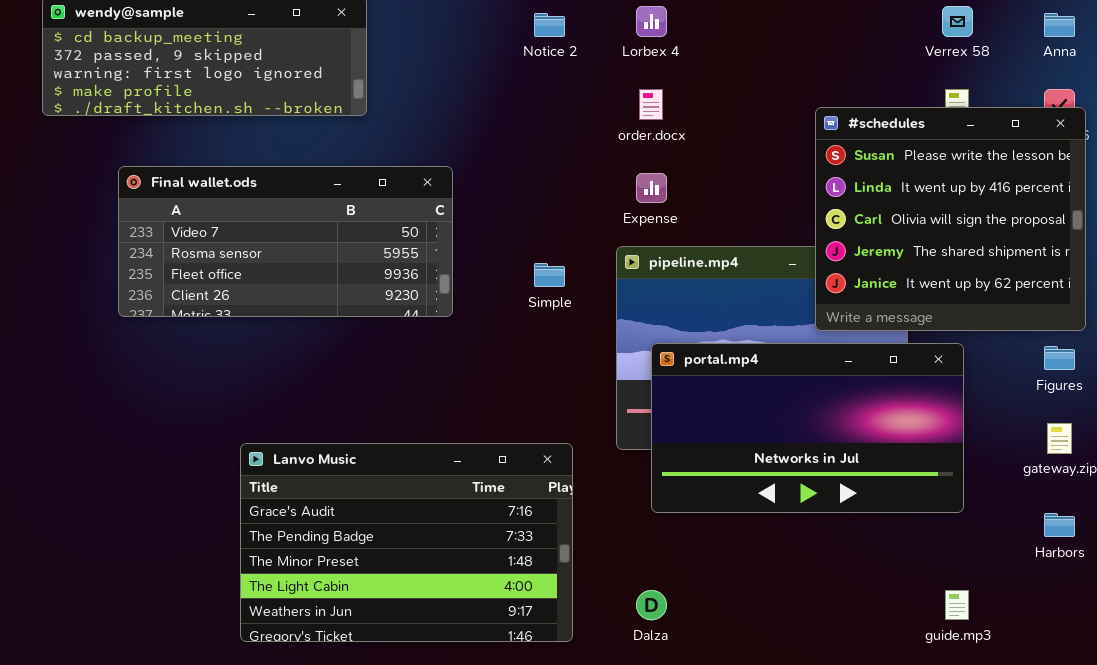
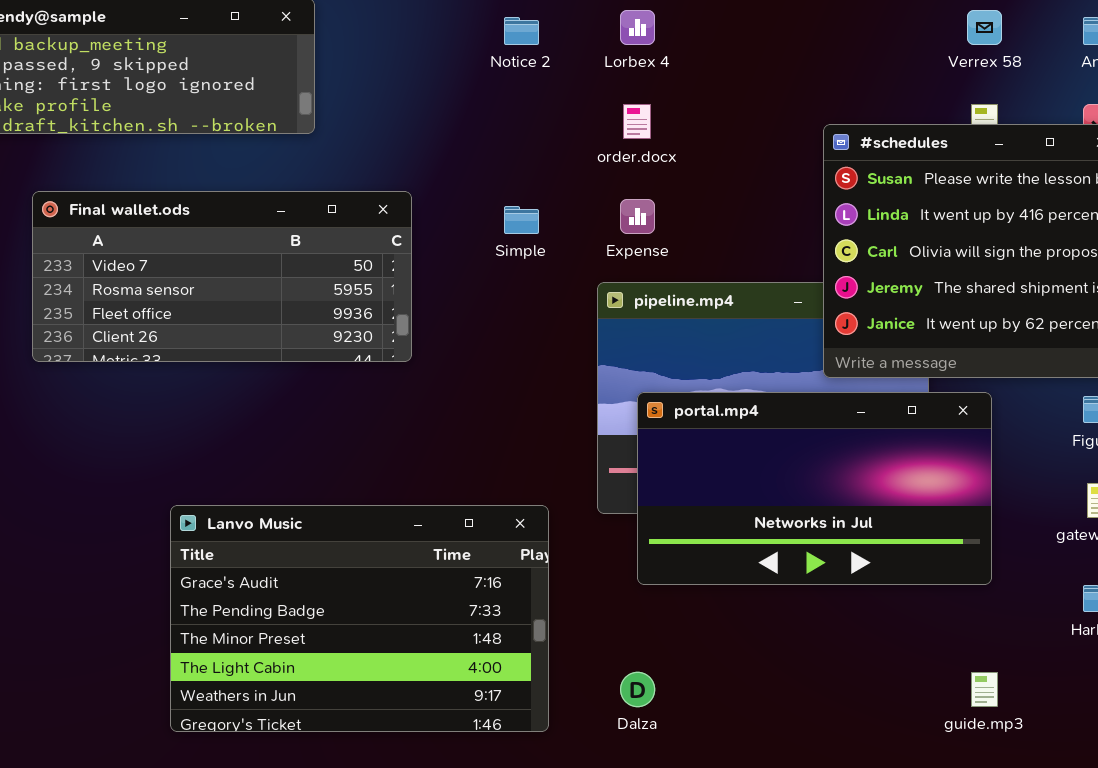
Simple: [534,263,565,287] -> [504,206,539,234], moved

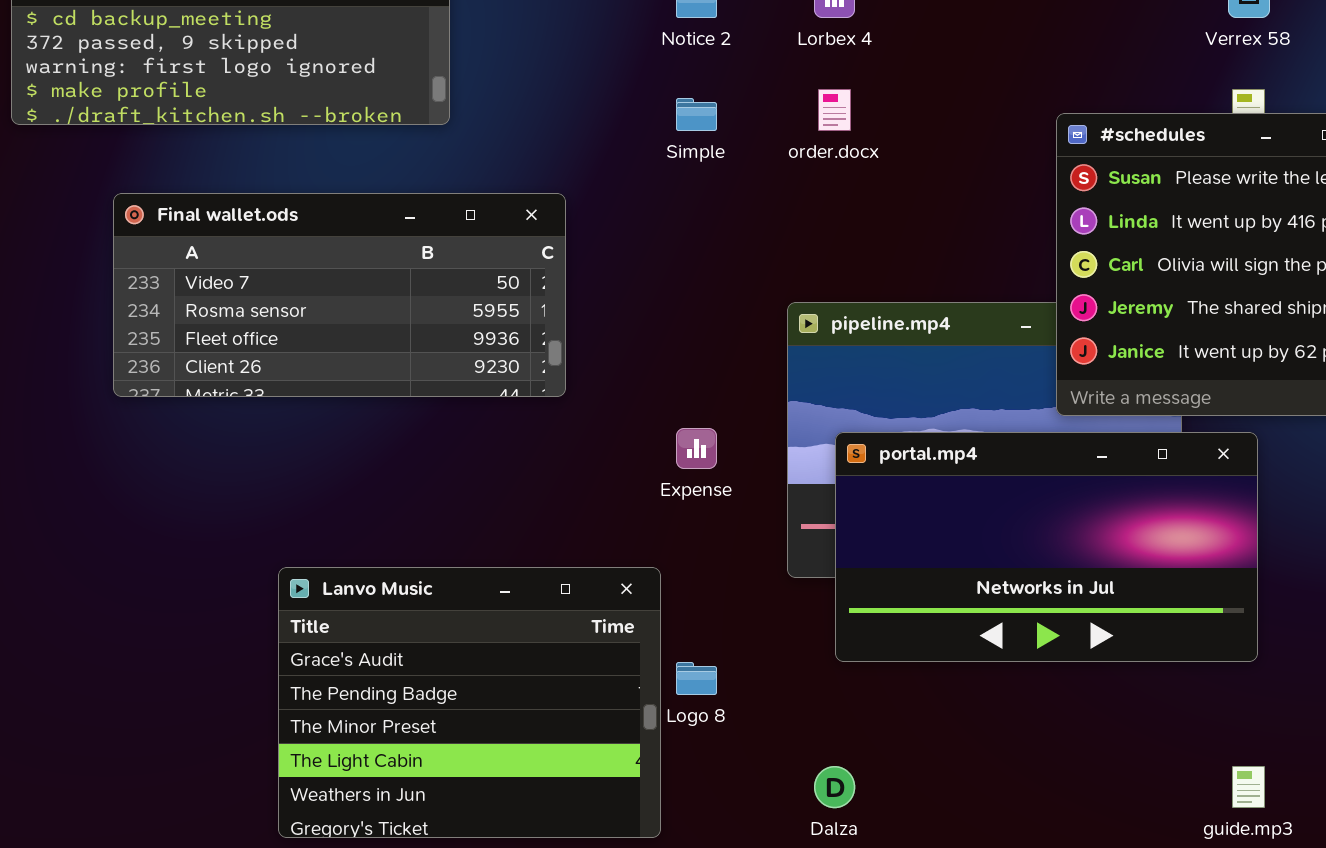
Expense: [620,199,655,234] -> [676,428,717,469], moved
Simple: [504,206,539,234] -> [676,98,717,131], moved
Lanvo Music: [170,505,549,732] -> [278,567,661,838], resized

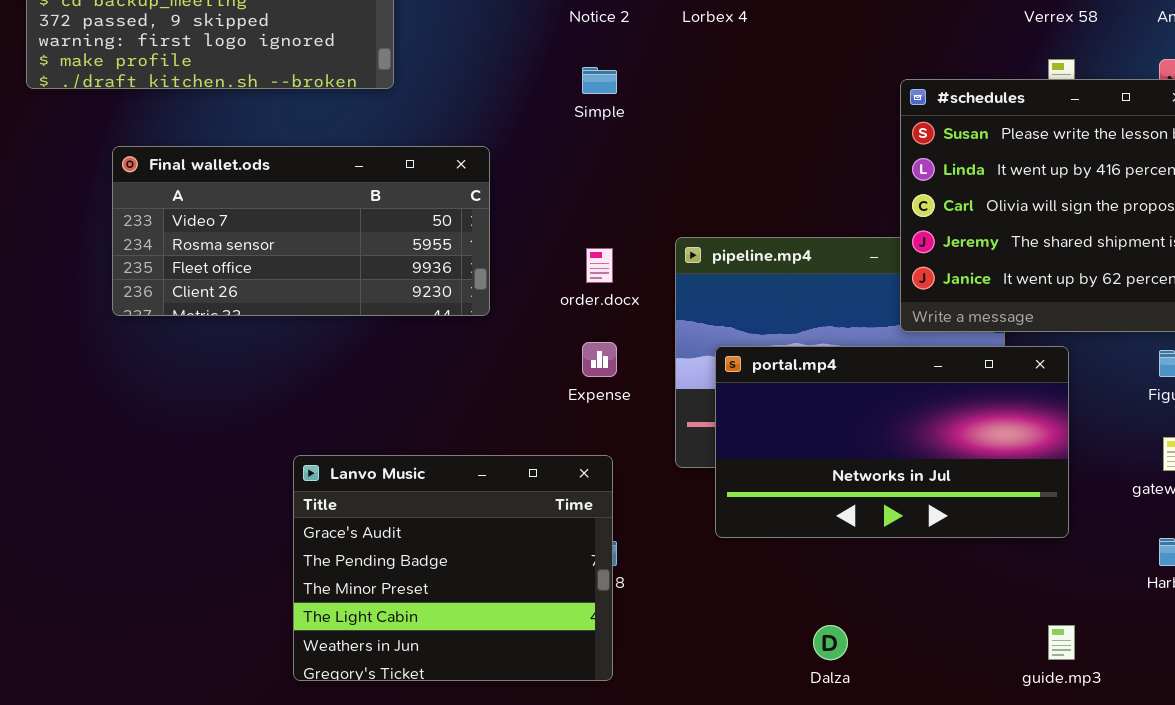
order.docx: [818,89,851,131] -> [586,248,613,283], moved
Lanvo Music: [278,567,661,838] -> [293,455,613,681], moved
Dalza: [814,766,855,808] -> [813,625,848,660], moved

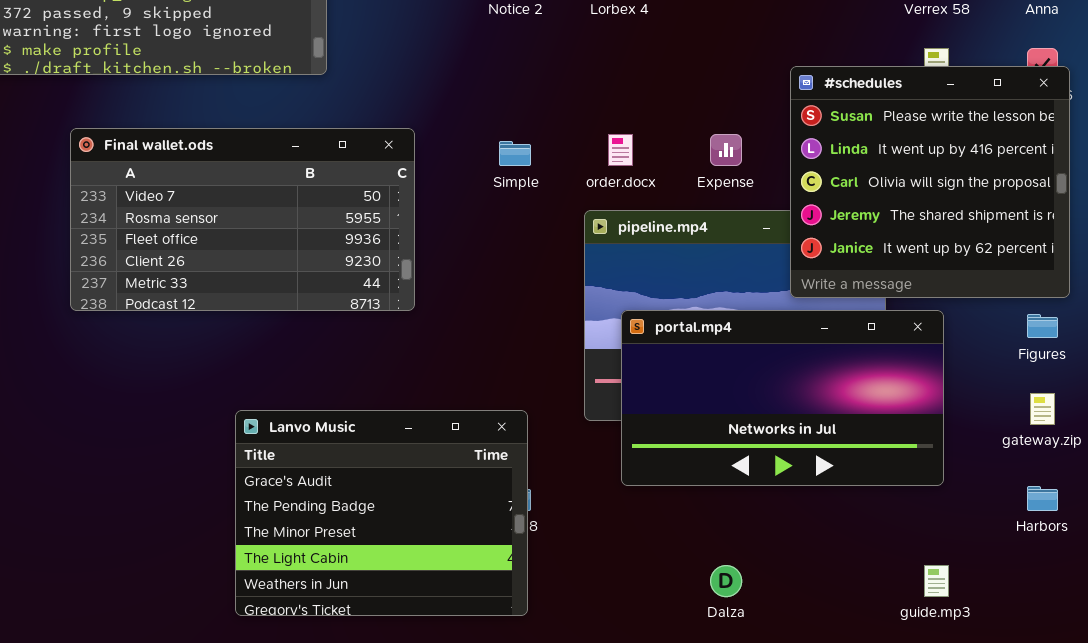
Simple: [582,67,617,94] -> [499,141,531,166], moved
Final wallet.ods: [112,146,490,316] -> [70,128,415,311], resized
order.docx: [586,248,613,283] -> [608,134,633,166], moved
Expense: [582,342,617,377] -> [710,134,742,166], moved

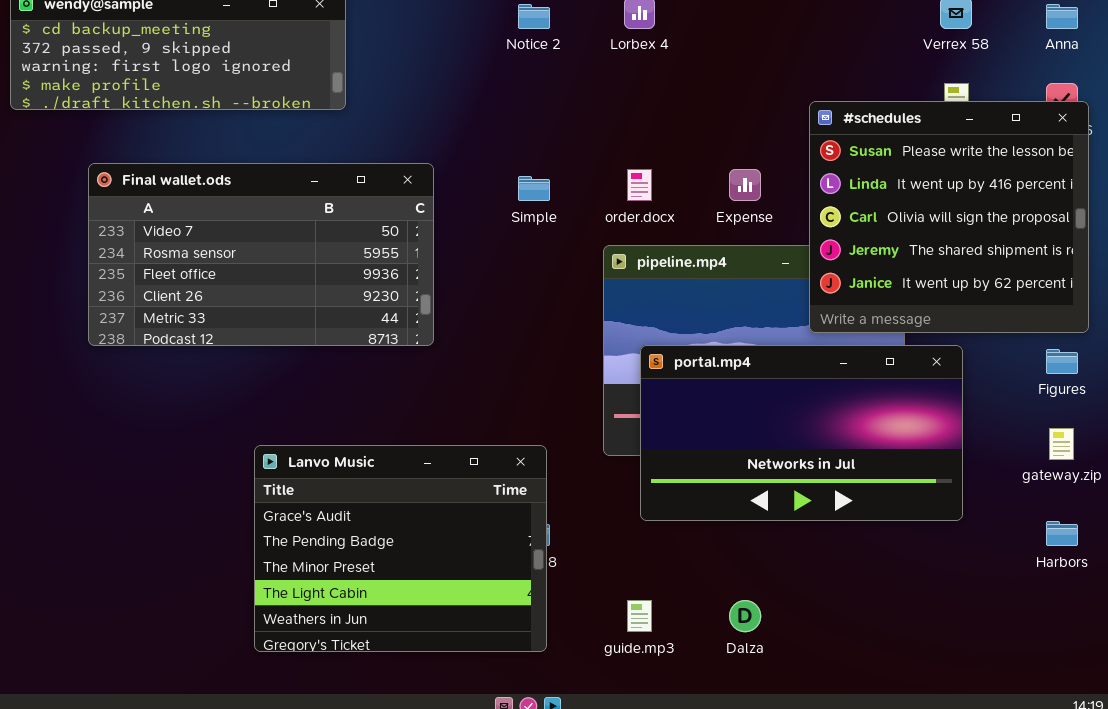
guide.mp3: [924,565,949,597] -> [627,600,652,632], moved

